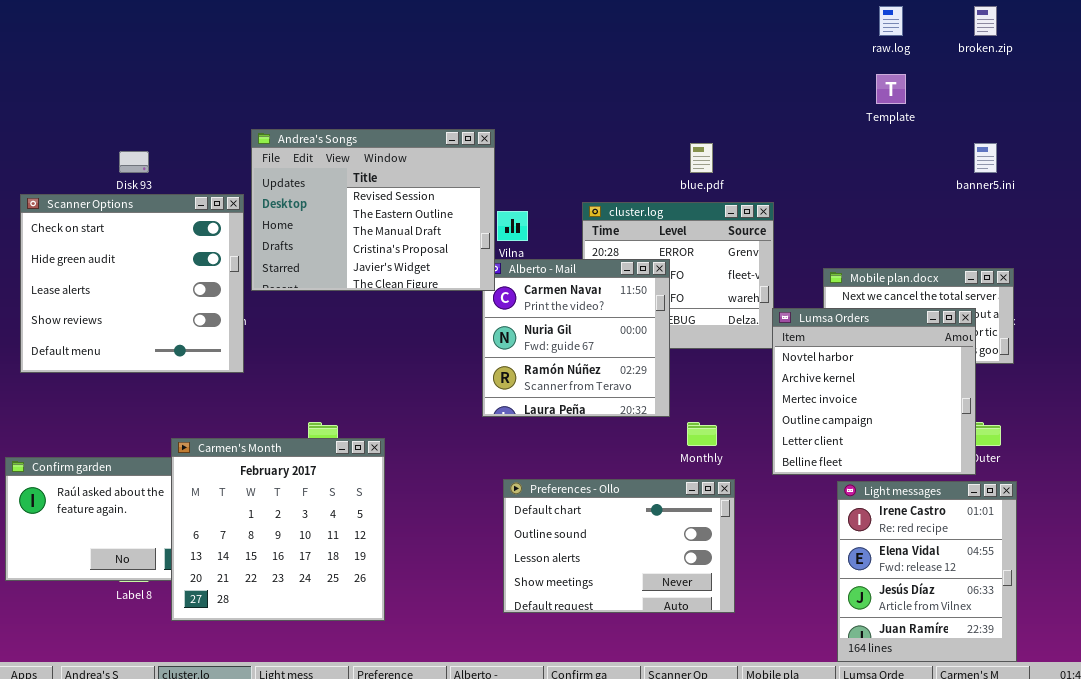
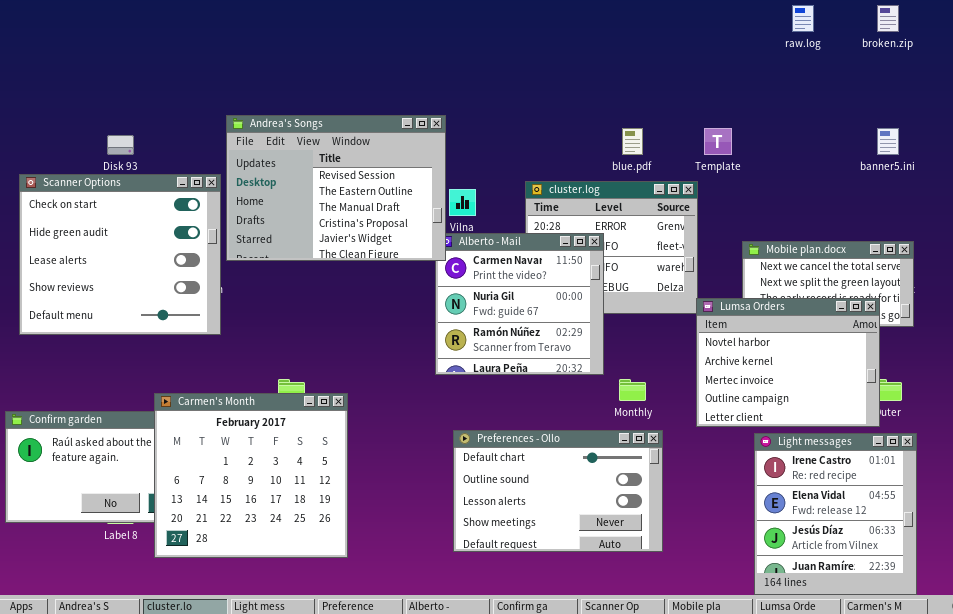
Template: [876,74,906,104] -> [704,128,732,155], moved
Lumsa Orders: [772,308,976,475] -> [696,298,880,427], resized

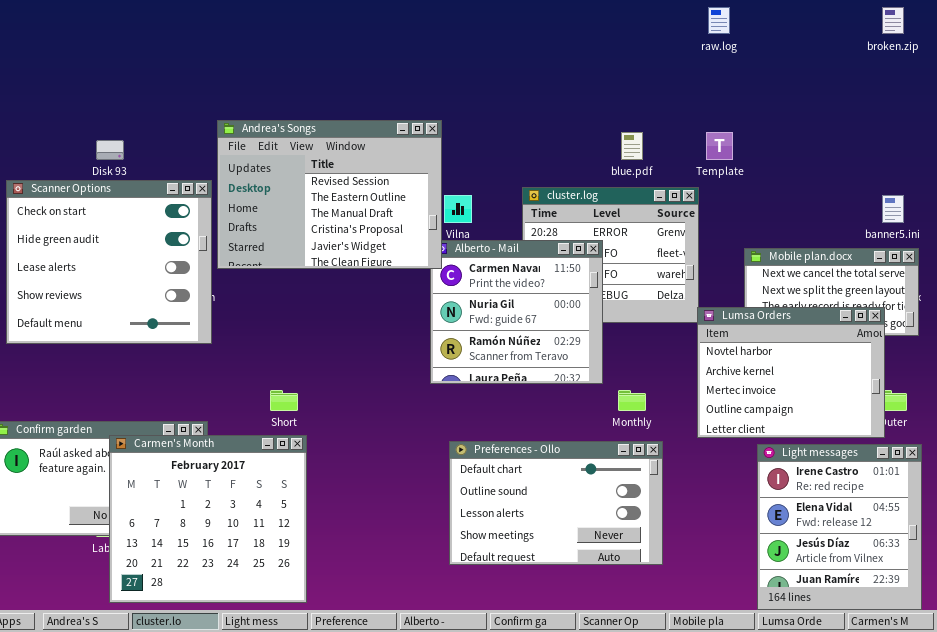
raw.log: [792,5,814,32] -> [708,7,730,34], moved
banner5.ini: [877,128,899,155] -> [882,195,904,223], moved
Carmen's Month: [154,393,348,558] -> [109,435,307,603], moved

